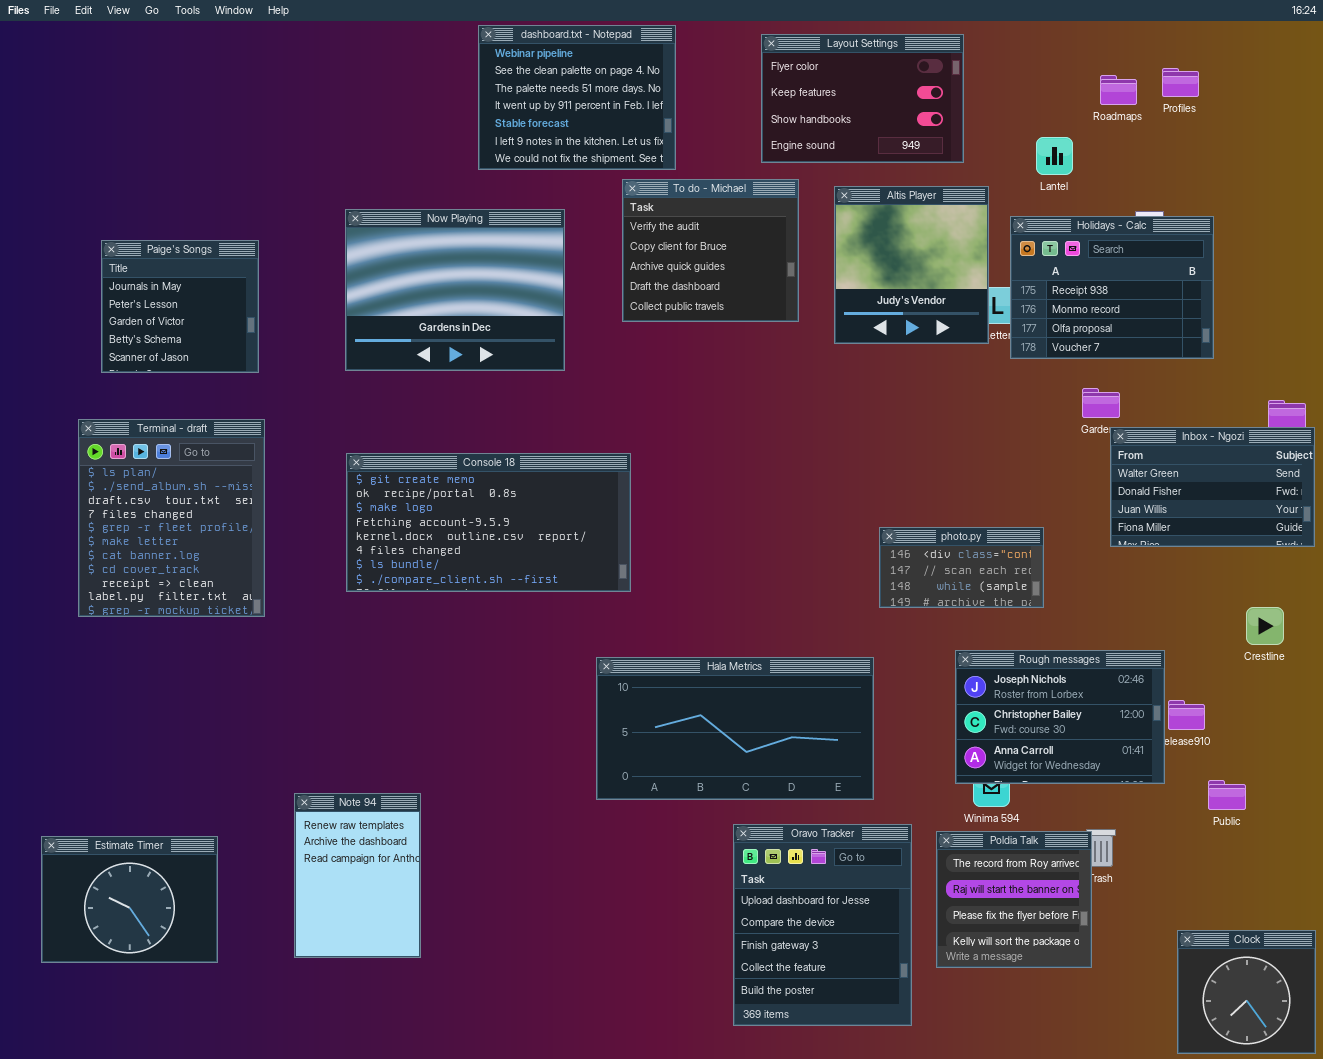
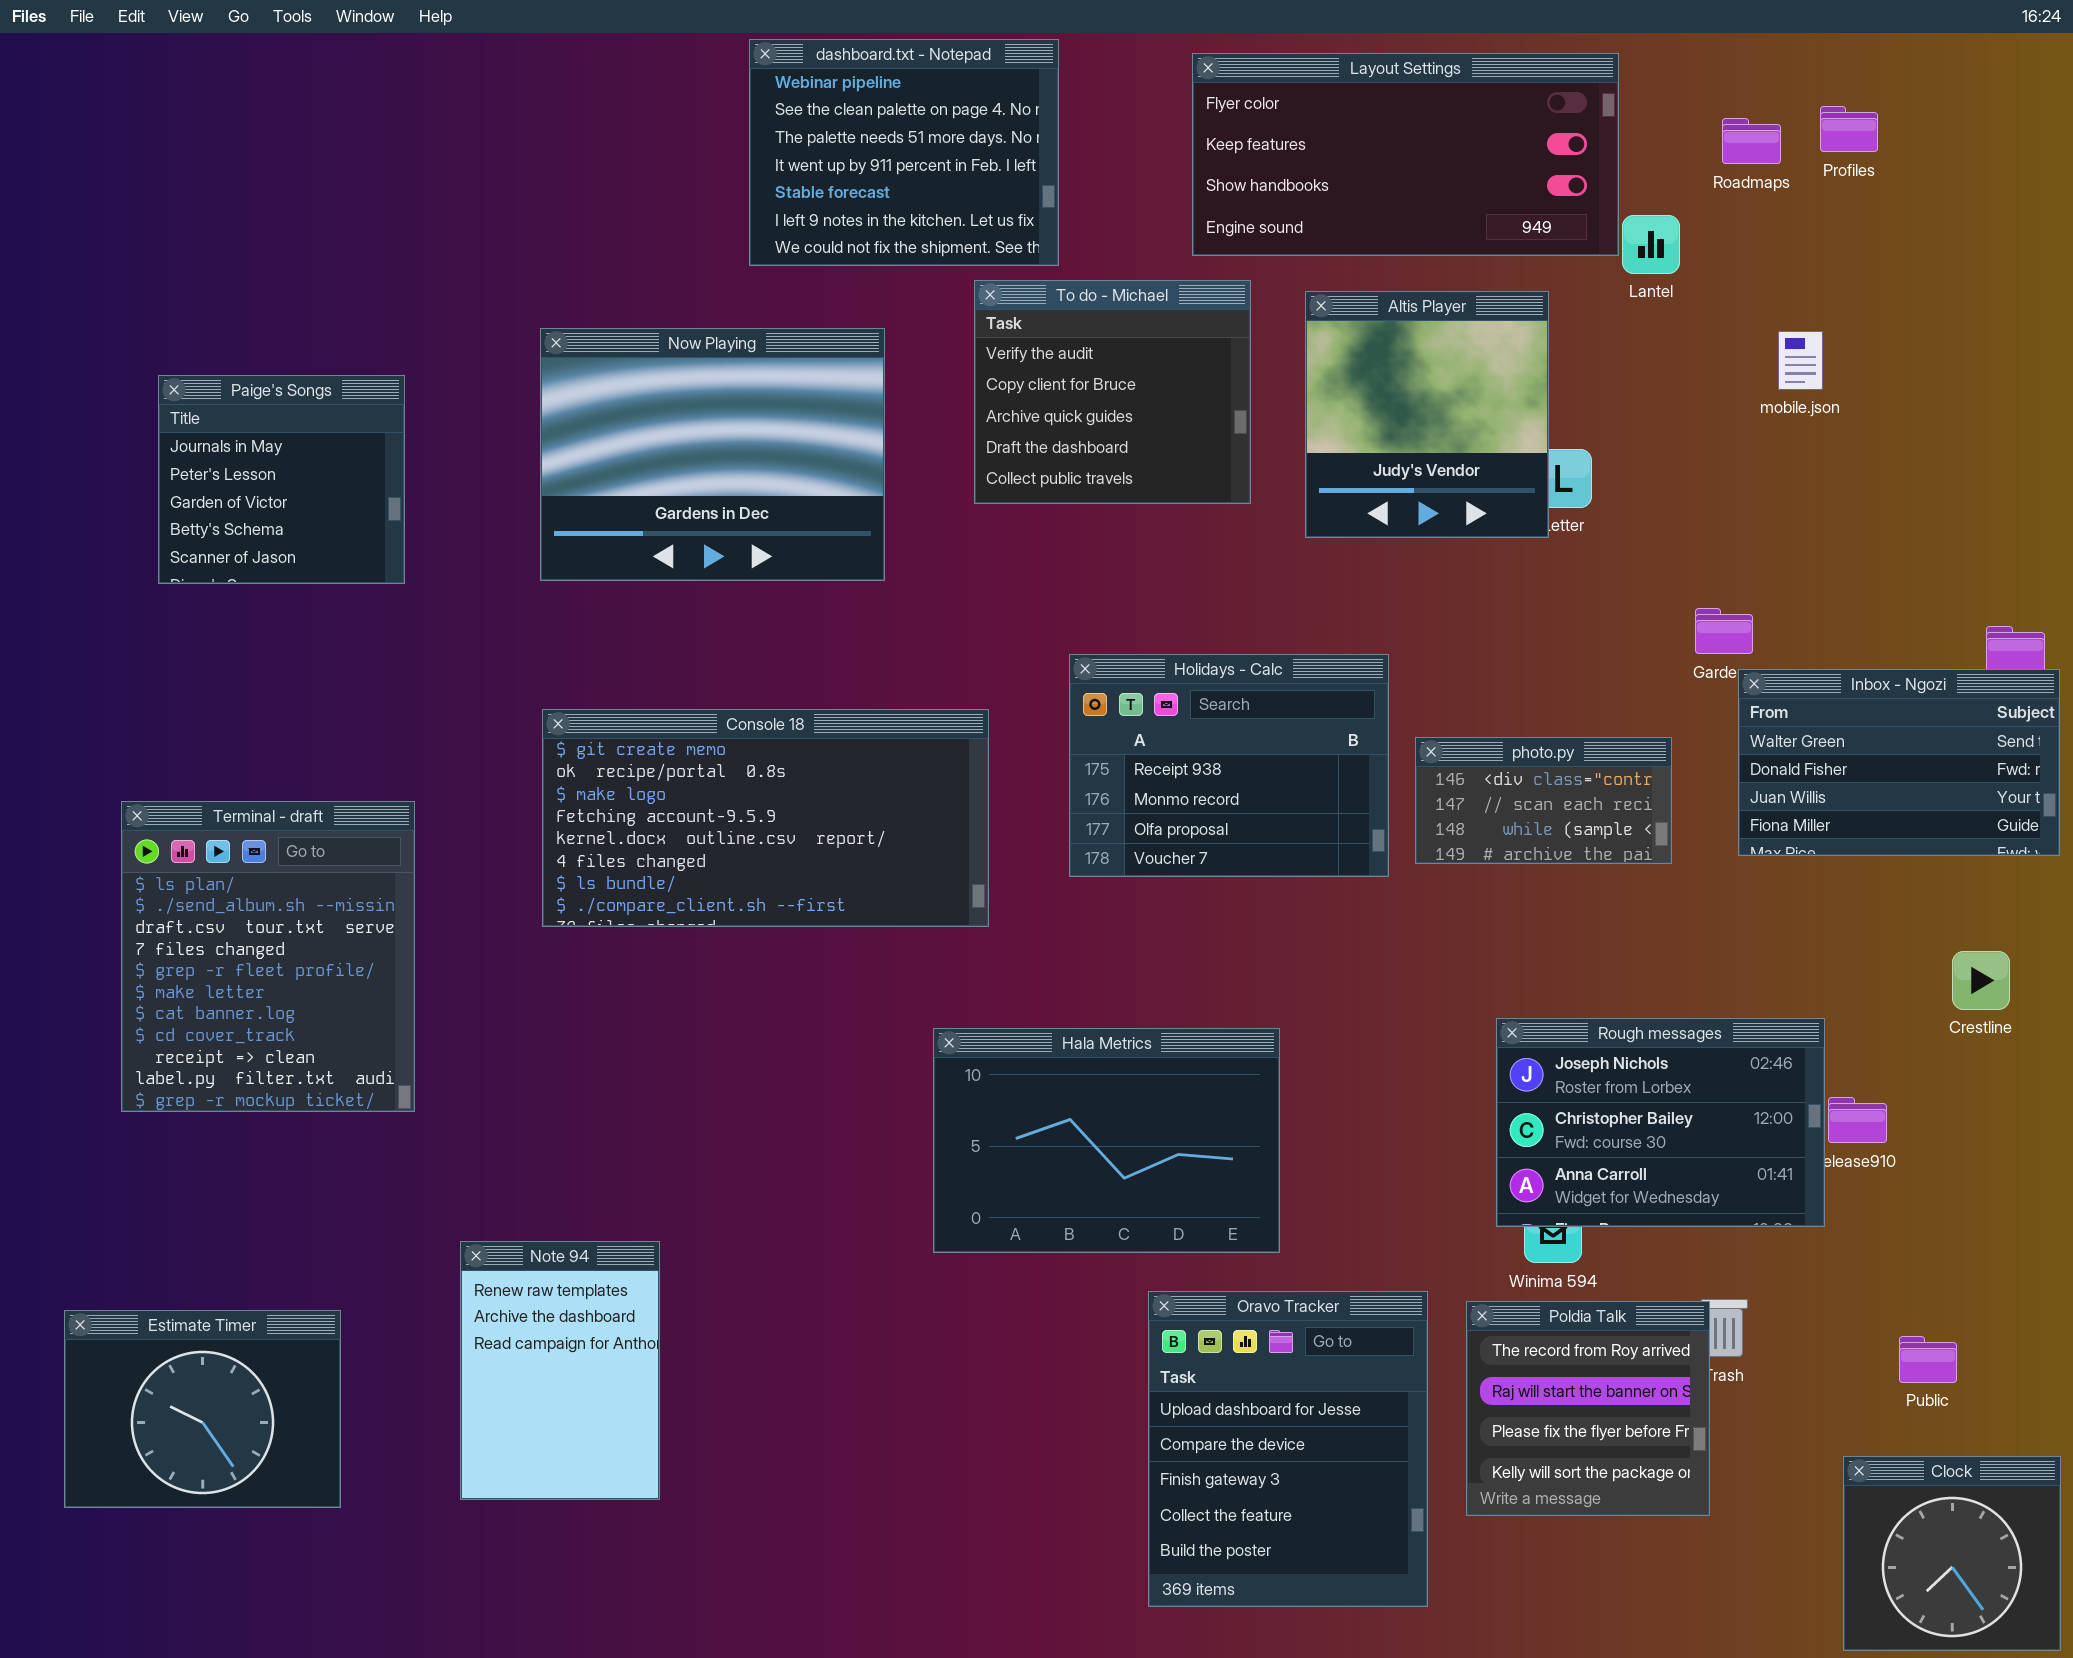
Layout Settings: [761,34,964,163] -> [1192,53,1619,256], resized
Holidays - Calc: [1010,216,1214,359] -> [1069,654,1389,877], moved
Terminal - draft: [78,419,265,617] -> [121,801,415,1112], moved
photo.py: [879,527,1044,608] -> [1415,737,1672,864], moved
Hala Metrics: [596,657,874,800] -> [933,1028,1280,1253], resized
Public: [1208,780,1246,810] -> [1899,1336,1957,1383], moved

